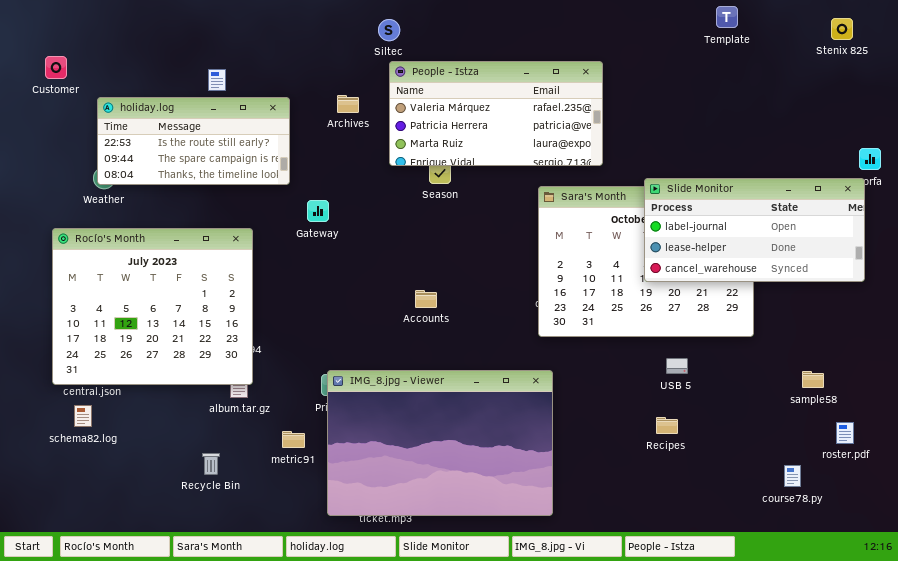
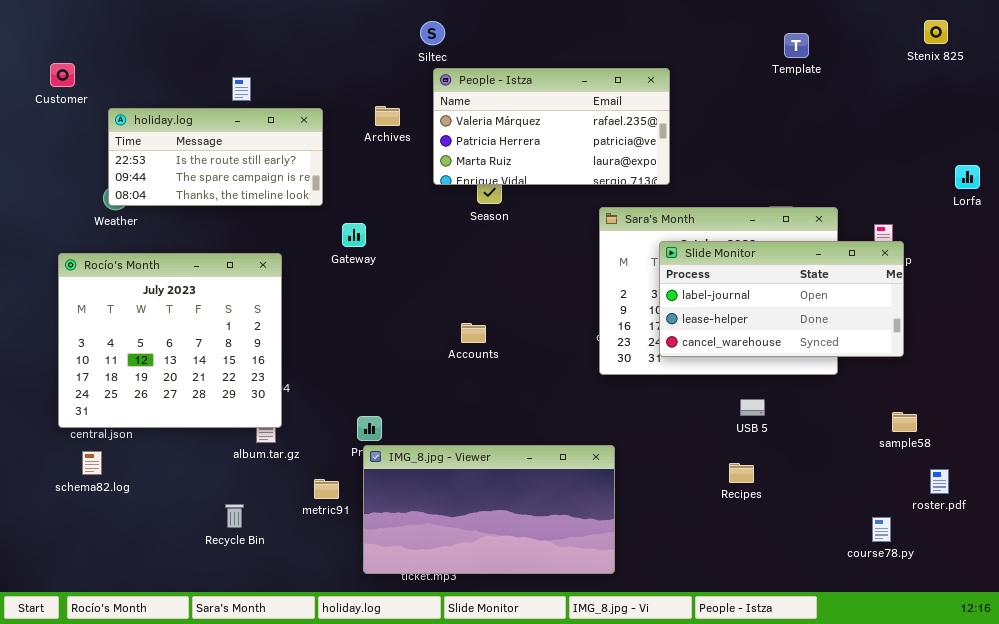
Template: [716,6,738,28] -> [784,33,809,58], moved
Slide Monitor: [644,178,865,282] -> [659,241,904,357], moved
IMG_8.jpg - Viewer: [327,370,553,516] -> [363,445,615,574], resized

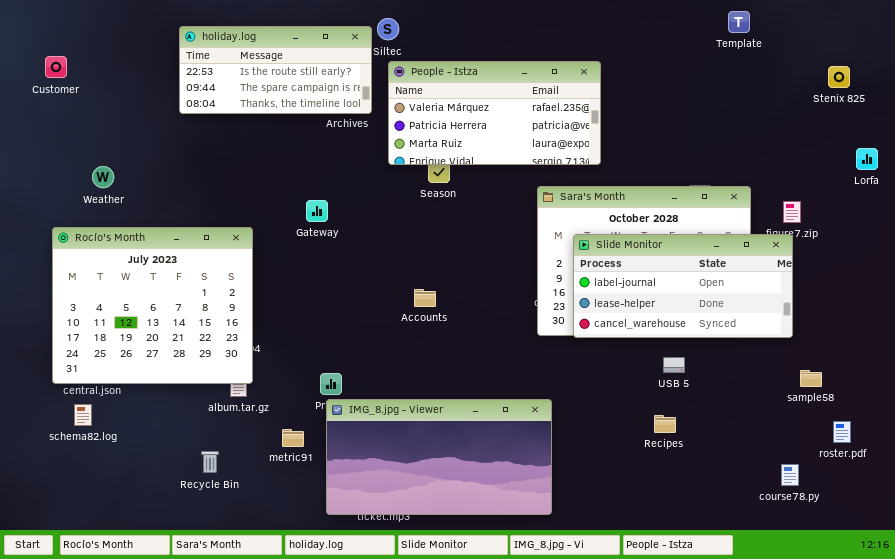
Stenix 825: [924,20,948,44] -> [828,66,850,88], moved
Template: [784,33,809,58] -> [728,11,750,33], moved
holiday.log: [108,108,323,206] -> [179,26,372,114], moved
Slide Monitor: [659,241,904,357] -> [573,234,793,338], moved

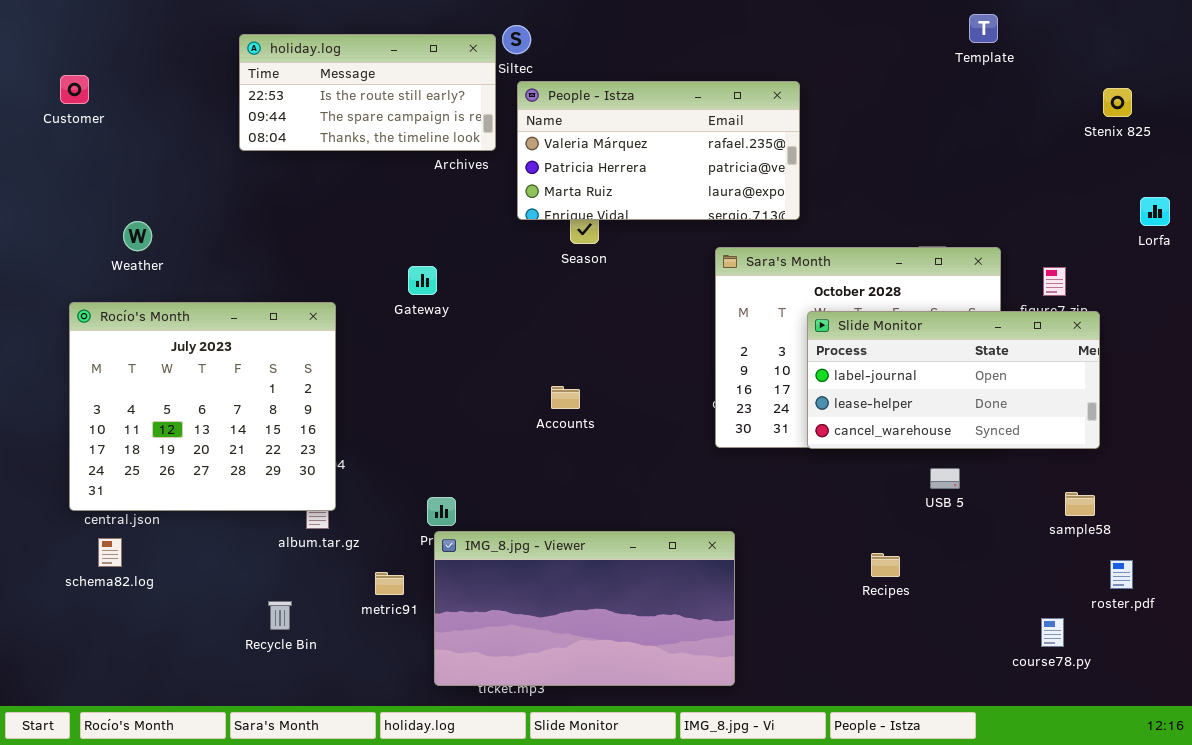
Slide Monitor: [573,234,793,338] -> [807,311,1100,449], moved
USB 5: [663,357,685,373] -> [930,468,960,489], moved

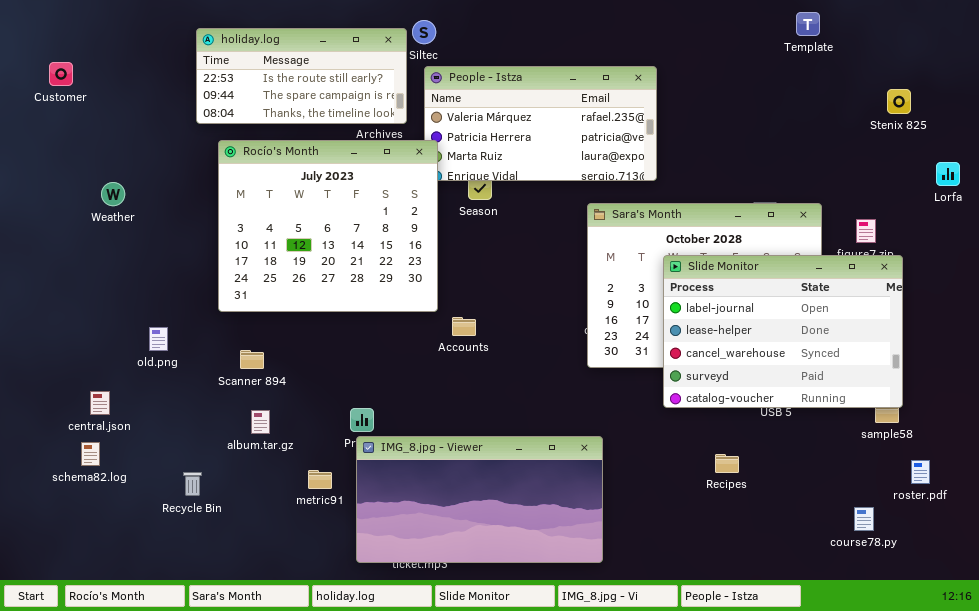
Stenix 825: [1103,88,1132,117] -> [887,89,911,114], moved
Rocío's Month: [69,302,336,511] -> [218,140,438,312], moved
Slide Monitor: [807,311,1100,449] -> [663,255,903,408], resized
Recycle Bin: [268,601,292,630] -> [183,472,202,496], moved

